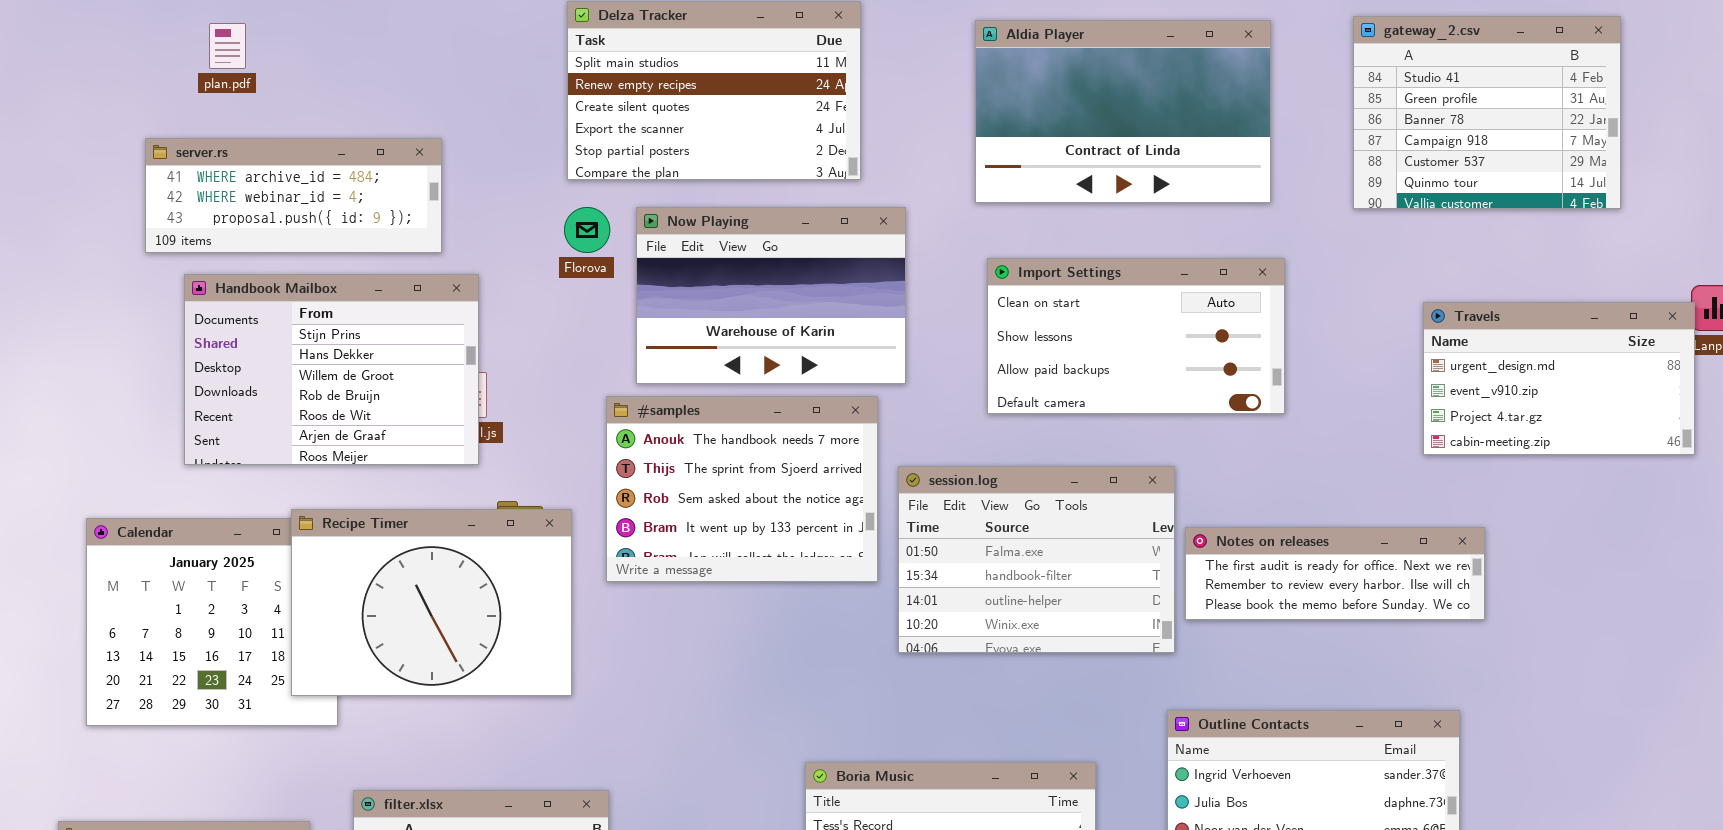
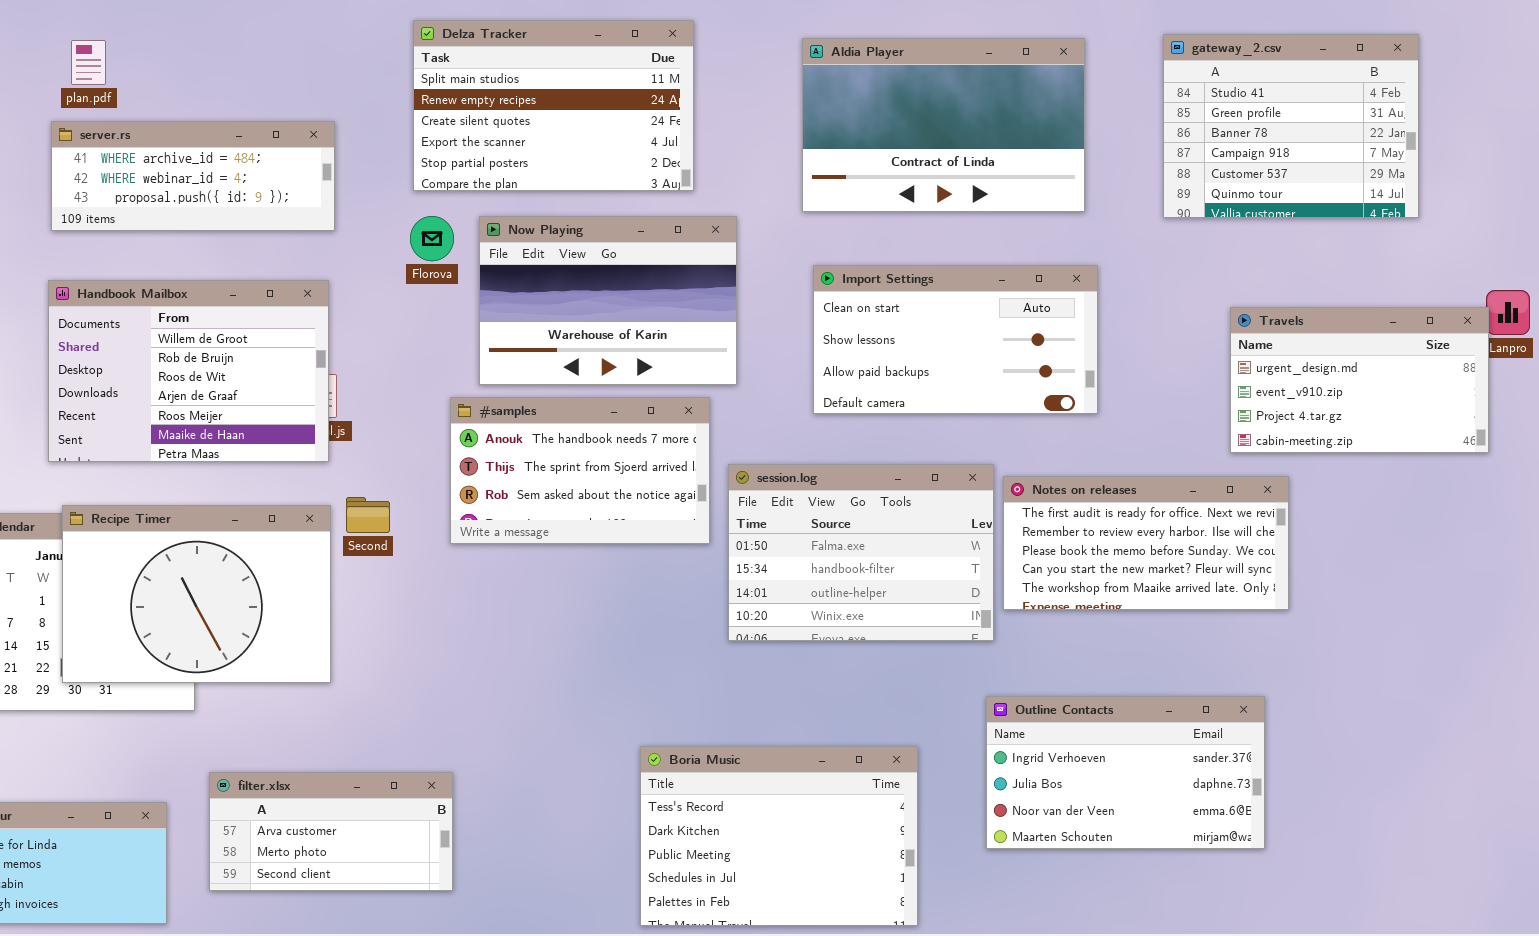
server.rs: [145,138,442,253] -> [51,121,335,231], moved
Handbook Mailbox: [184,274,479,465] -> [48,280,329,462], scrolled down 2 rows
#samples: [606,396,878,582] -> [450,397,710,544], resized
Recipe Timer: [291,509,572,696] -> [62,505,331,683], moved
Notes on releases: [1185,527,1485,620] -> [1003,476,1289,610], resized

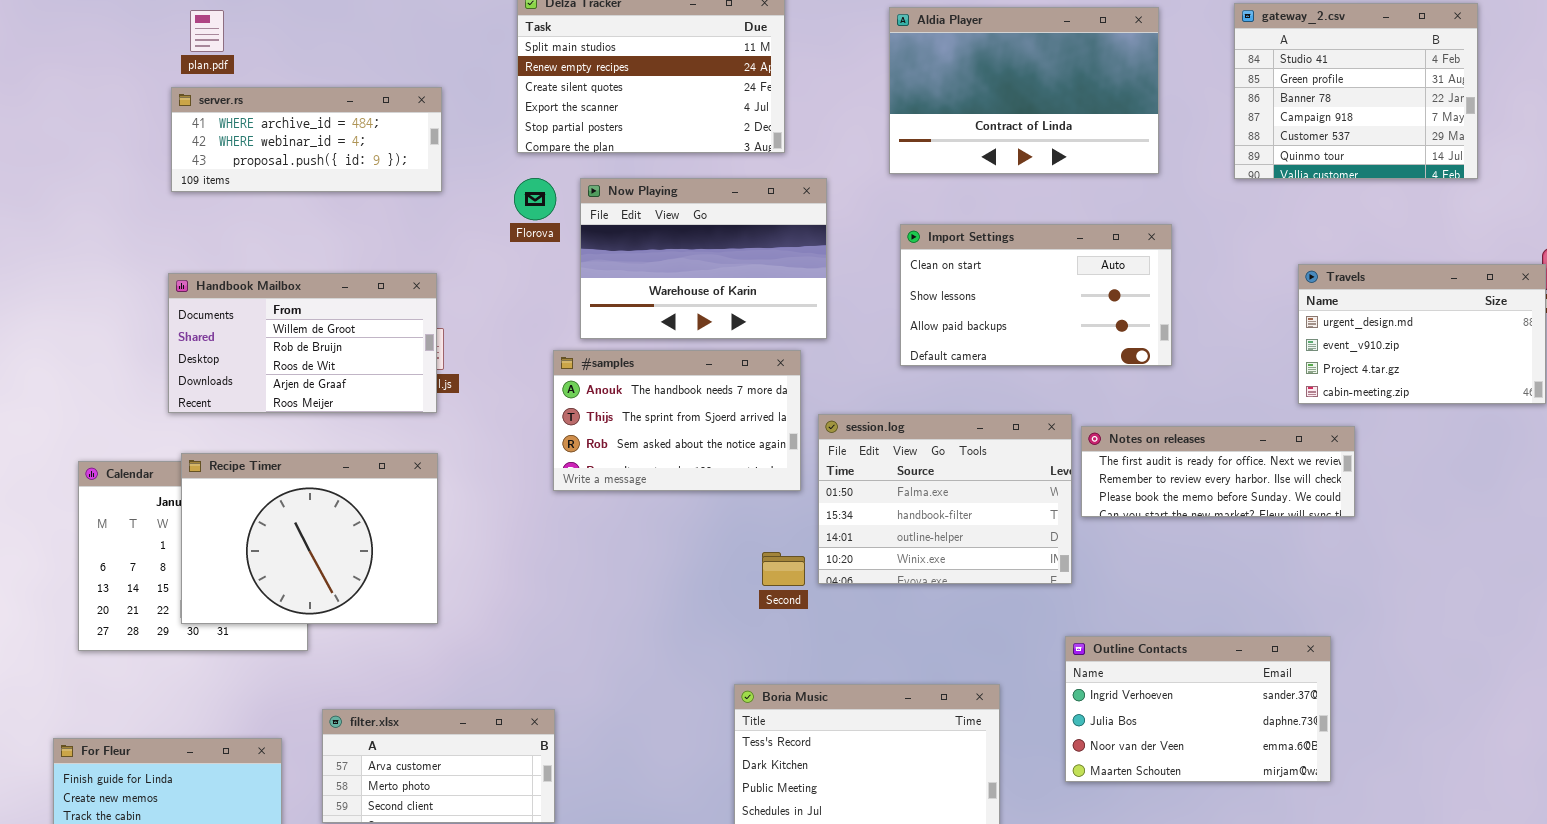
Handbook Mailbox: [48,280,329,462] -> [168,273,437,413], resized
Notes on releases: [1003,476,1289,610] -> [1081,426,1355,517], resized
Second: [346,497,390,533] -> [762,552,805,586], moved

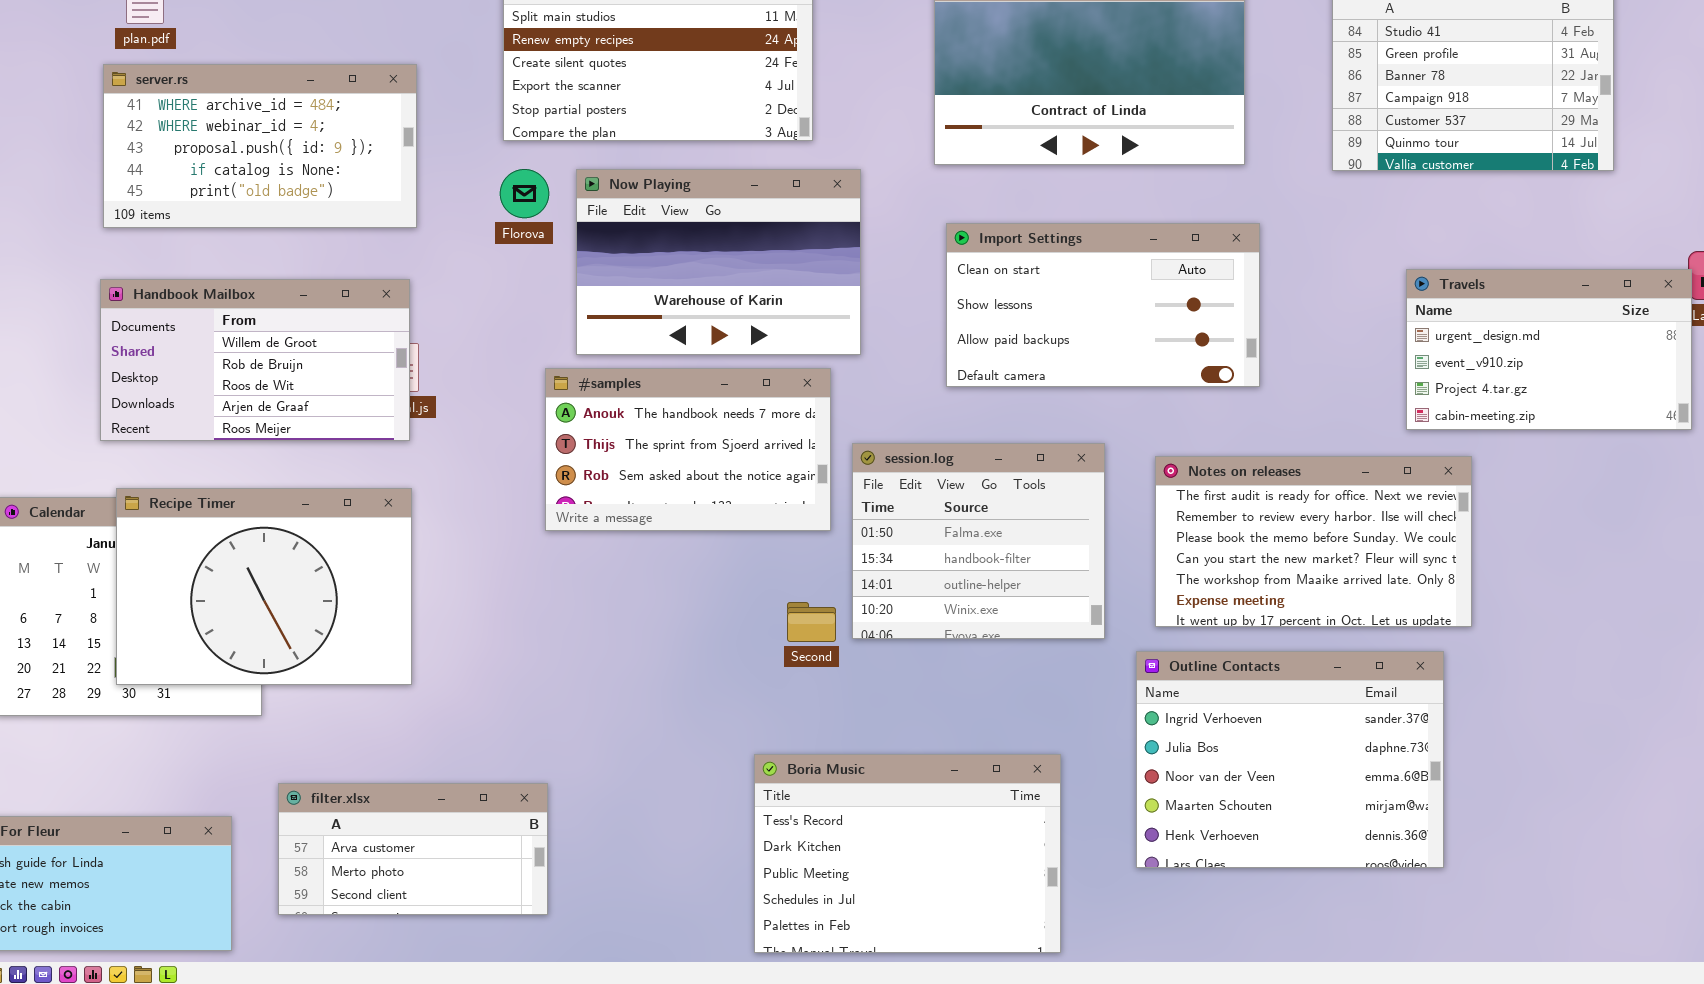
server.rs: [171,87,442,192] -> [103,64,417,228], resized
session.log: [818,414,1072,584] -> [852,443,1105,639], resized
Notes on releases: [1081,426,1355,517] -> [1155,456,1472,627], resized
Outline Contacts: [1065,636,1331,782] -> [1136,651,1444,868], resized

